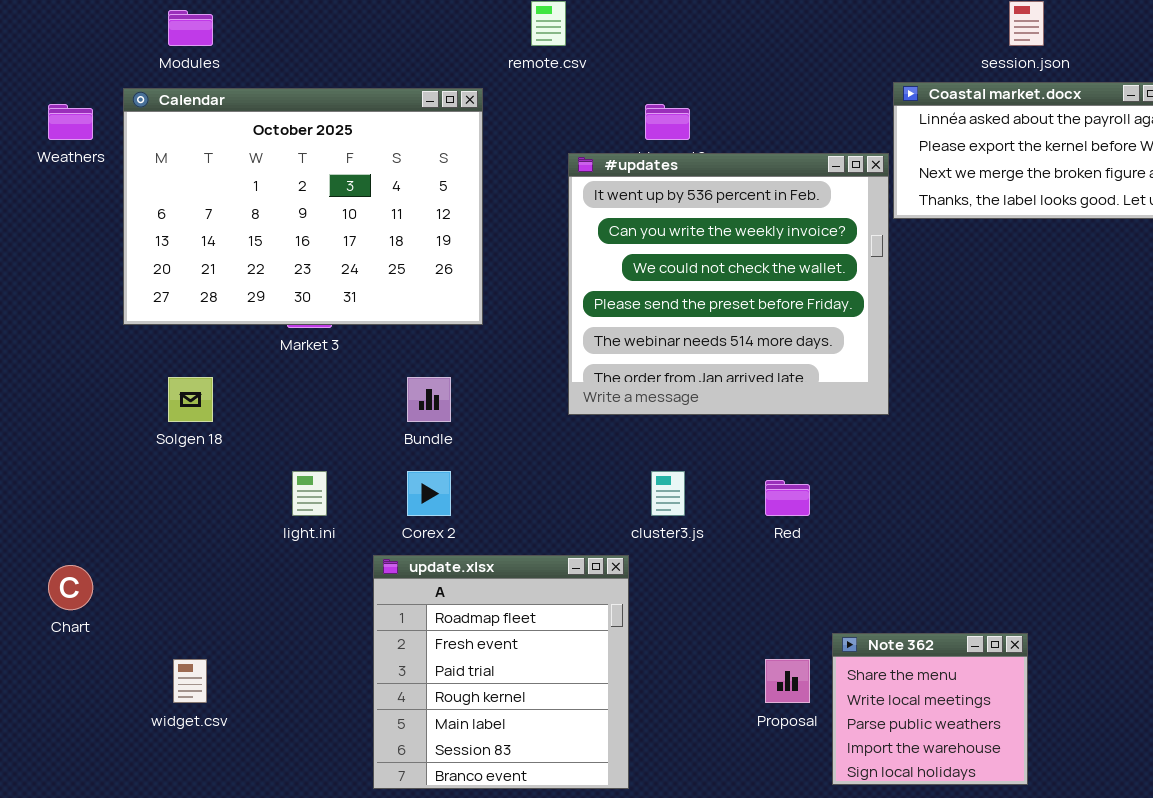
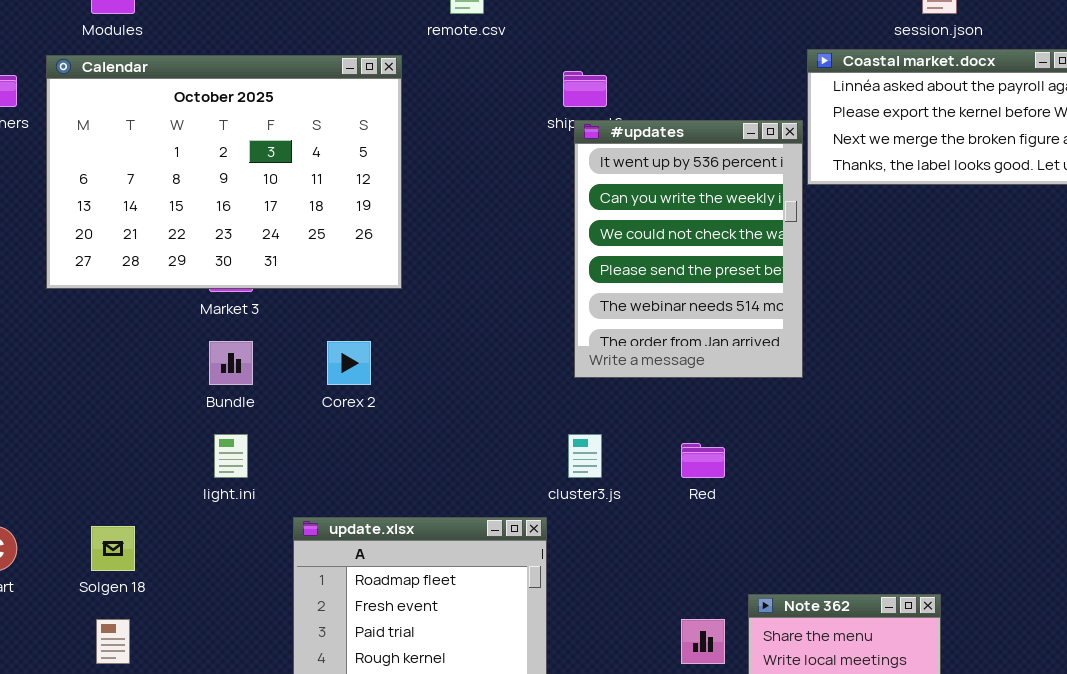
#updates: [568,153,889,415] -> [574,120,803,378], resized
Solgen 18: [168,377,213,422] -> [91,526,135,571], moved
Bundle: [407,377,451,422] -> [209,341,253,385], moved
Corex 2: [407,471,451,516] -> [327,341,371,385], moved

